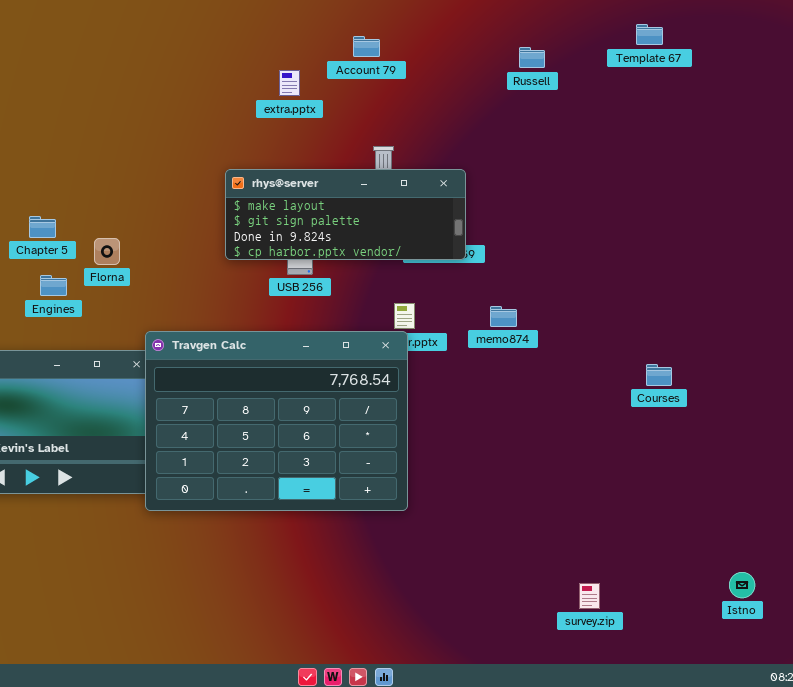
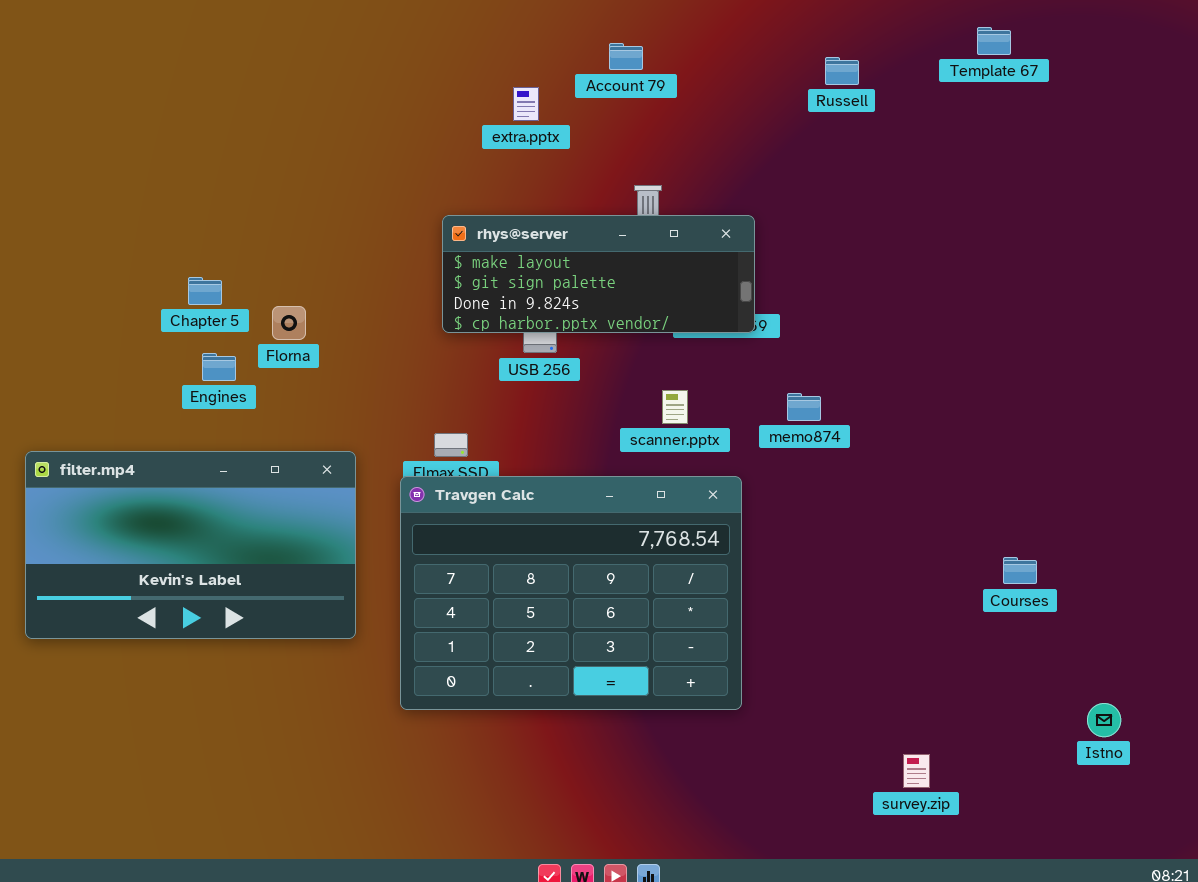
Travgen Calc: [145,331,408,511] -> [400,476,742,710], moved
Courses: [646,364,672,386] -> [1003,557,1037,584], moved
Istno: [729,572,755,598] -> [1087,703,1121,737], moved

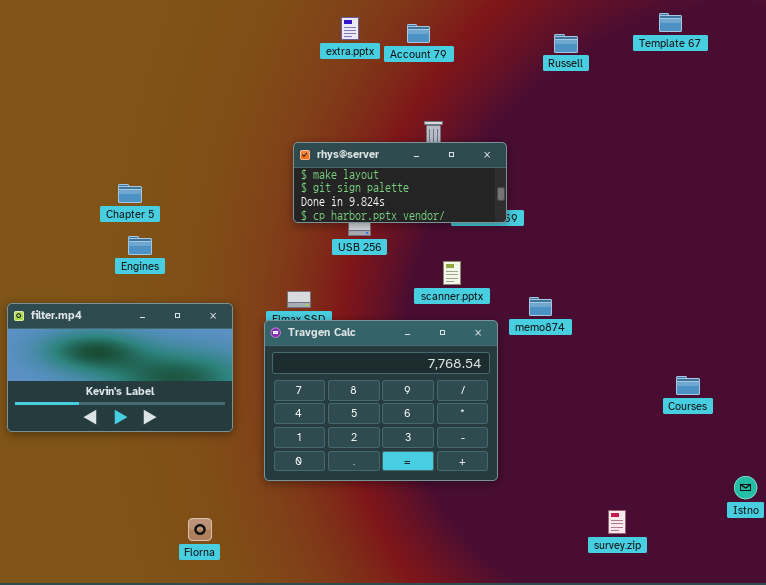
extra.pptx: [513,87,539,121] -> [341,17,359,40], moved
Florna: [272,306,306,340] -> [188,518,212,541], moved
memo874: [787,393,821,421] -> [529,297,552,316], moved

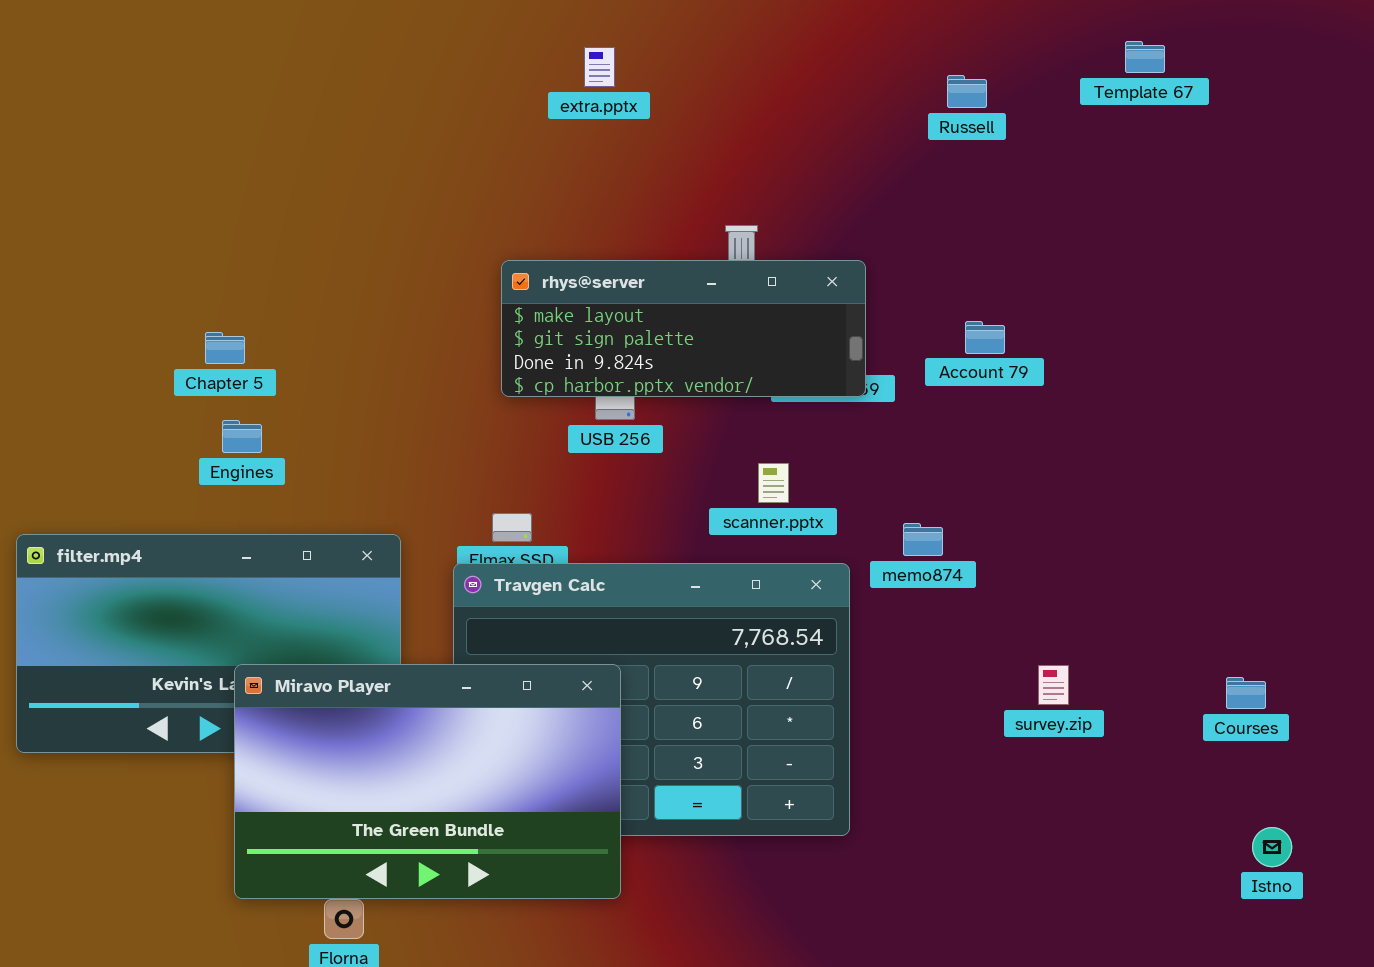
Account 79: [407,24,430,43] -> [965,321,1005,354], moved
Courses: [676,376,700,395] -> [1226,677,1266,709], moved
Miravo Player: none -> [234,664,621,899], opened
survey.zip: [608,510,626,534] -> [1038,665,1069,705], moved

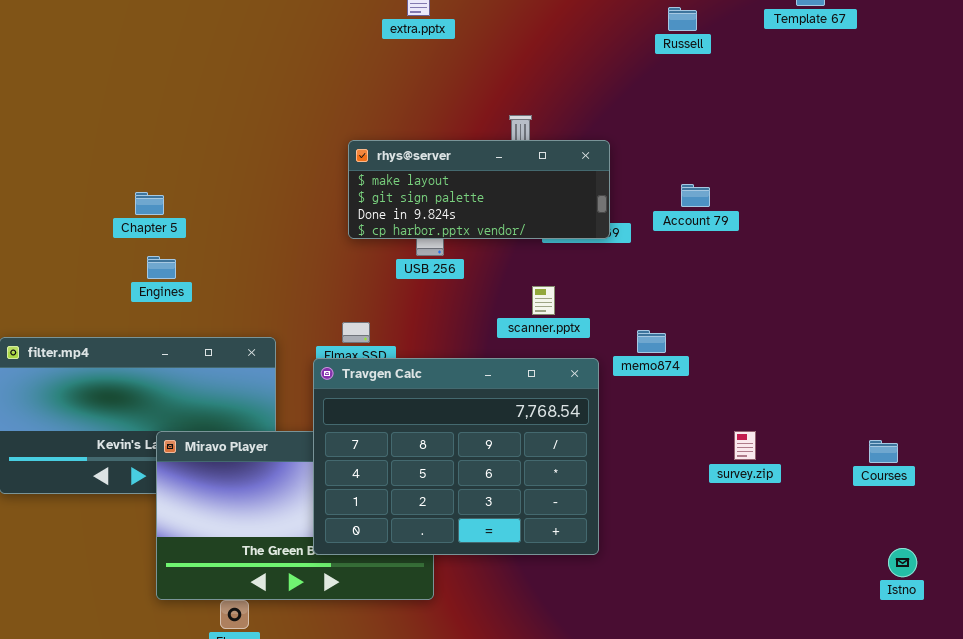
Travgen Calc: [453,563,850,836] -> [313,358,599,555], raised

